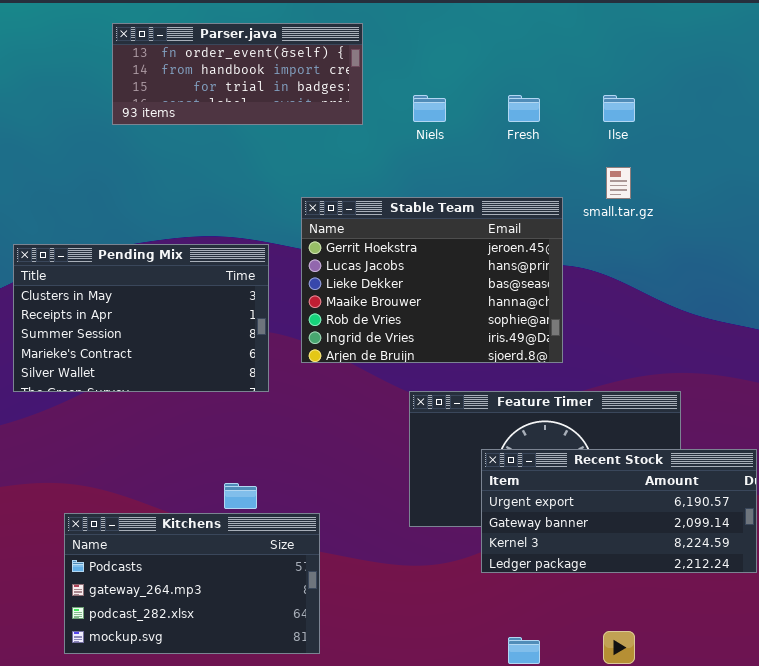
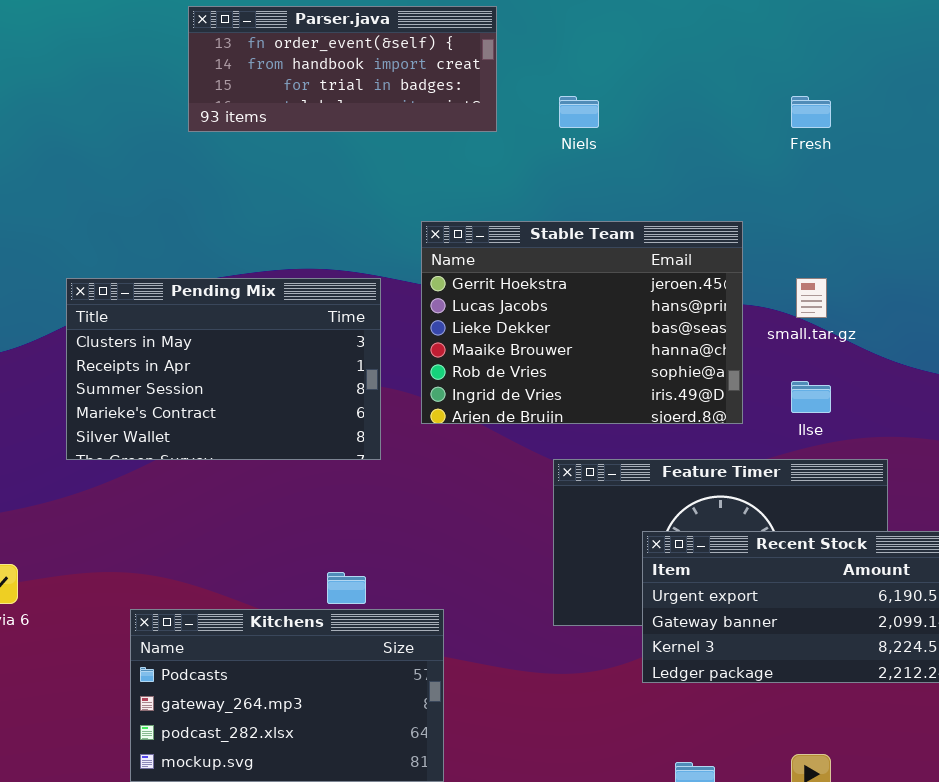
Fresh: [508,95,540,122] -> [791,96,831,128], moved
Ilse: [603,95,635,122] -> [791,381,831,413], moved
small.tar.gz: [606,167,631,199] -> [796,278,827,318], moved

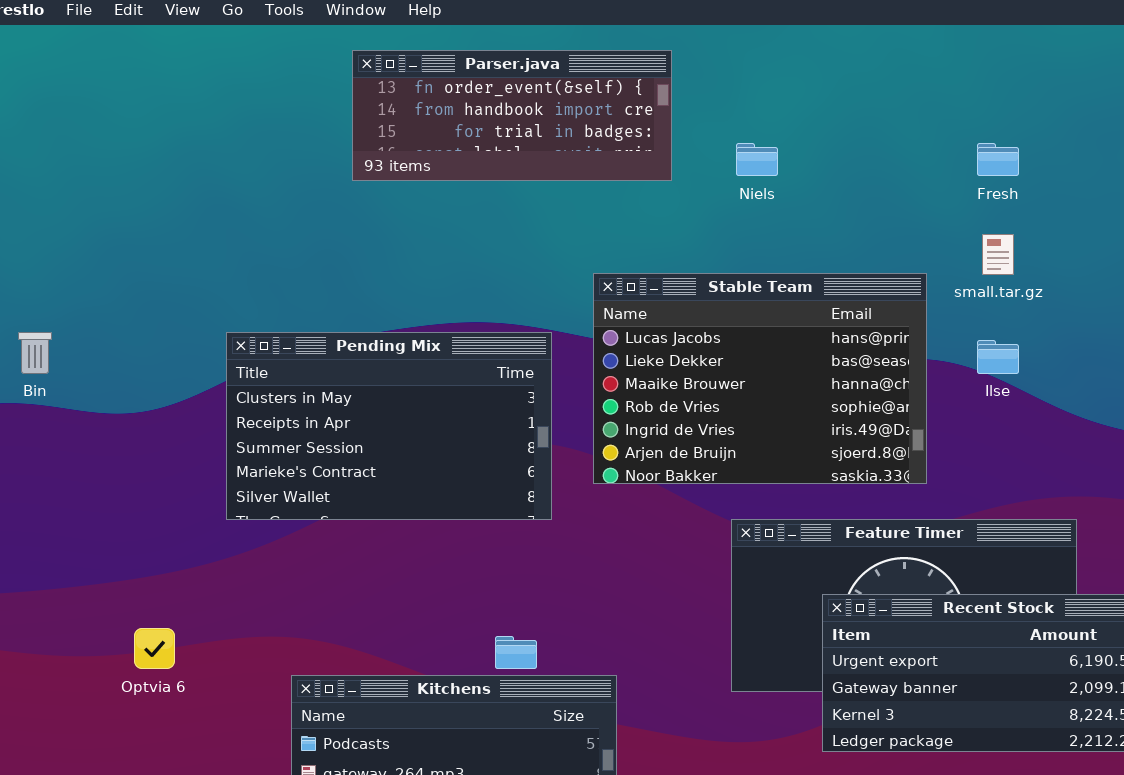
Stable Team: [421,221,743,424] -> [593,273,927,484], scrolled down 1 row
small.tar.gz: [796,278,827,318] -> [982,234,1014,275], moved
Ilse: [791,381,831,413] -> [977,340,1019,374], moved

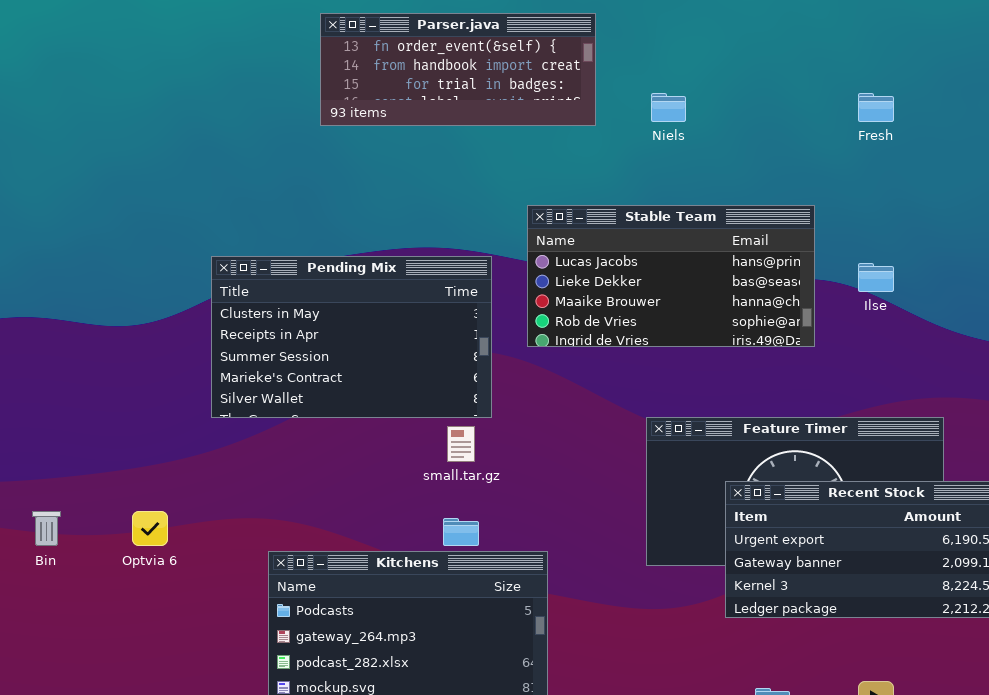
small.tar.gz: [982,234,1014,275] -> [447,426,475,462], moved
Stable Team: [593,273,927,484] -> [527,205,815,347], resized
Bin: [18,332,52,374] -> [32,511,61,546], moved

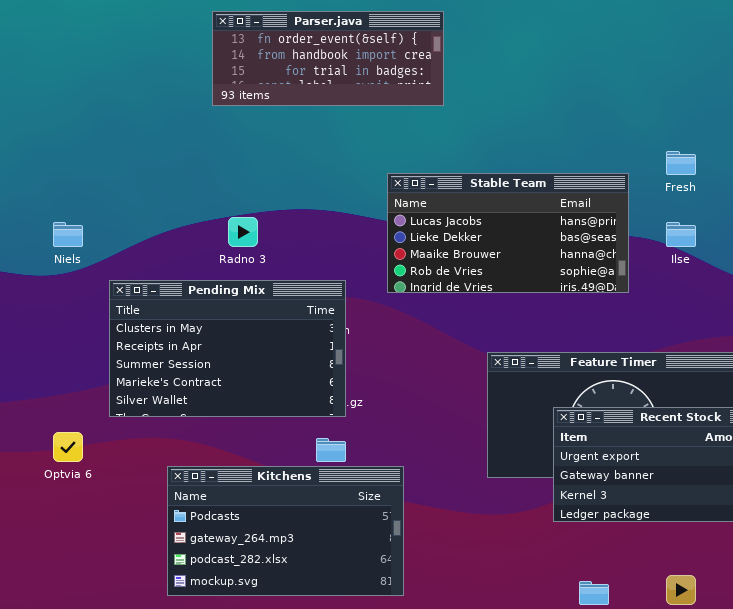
Niels: [651,93,686,122] -> [53,222,83,247], moved
Fresh: [858,93,894,122] -> [666,151,696,175], moved
Pending Mix: [211,256,492,418] -> [109,280,346,417], moved

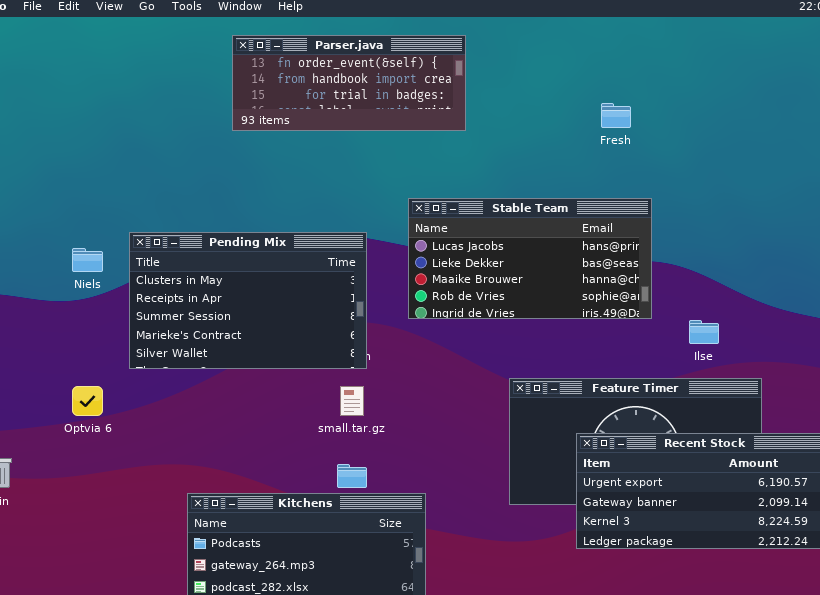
Fresh: [666,151,696,175] -> [601,103,631,128], moved
Ilse: [666,222,696,247] -> [689,320,719,344], moved
Pending Mix: [109,280,346,417] -> [129,232,367,369], moved
Optvia 6: [53,432,83,462] -> [72,386,103,416], moved

